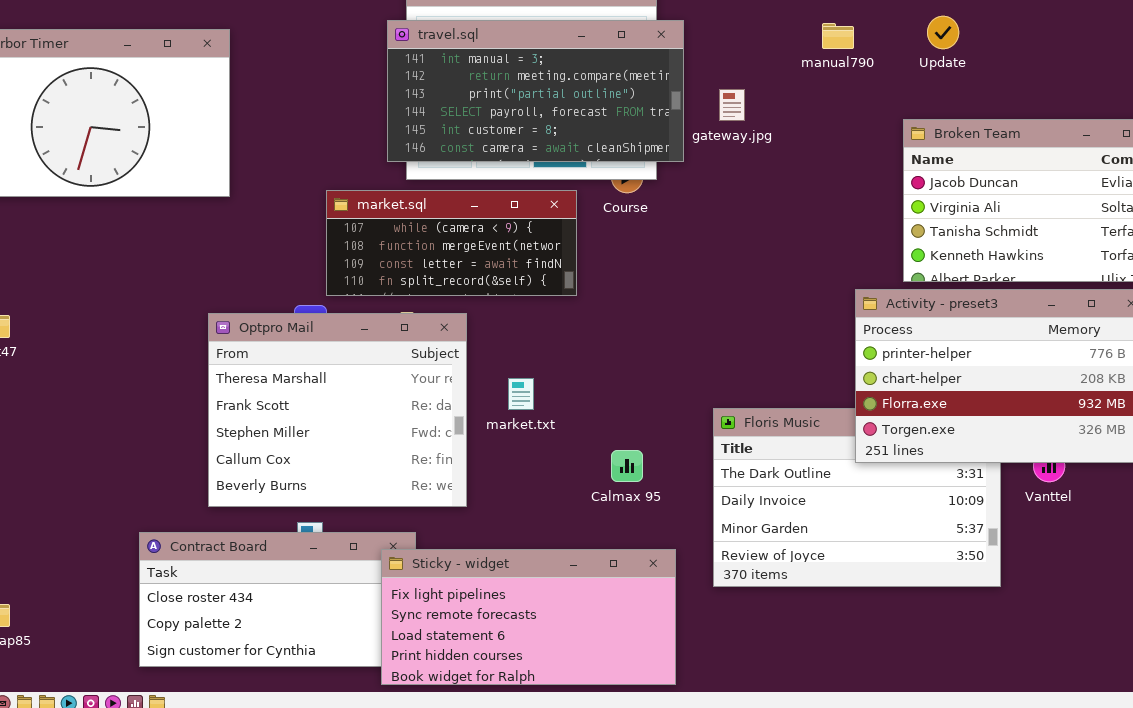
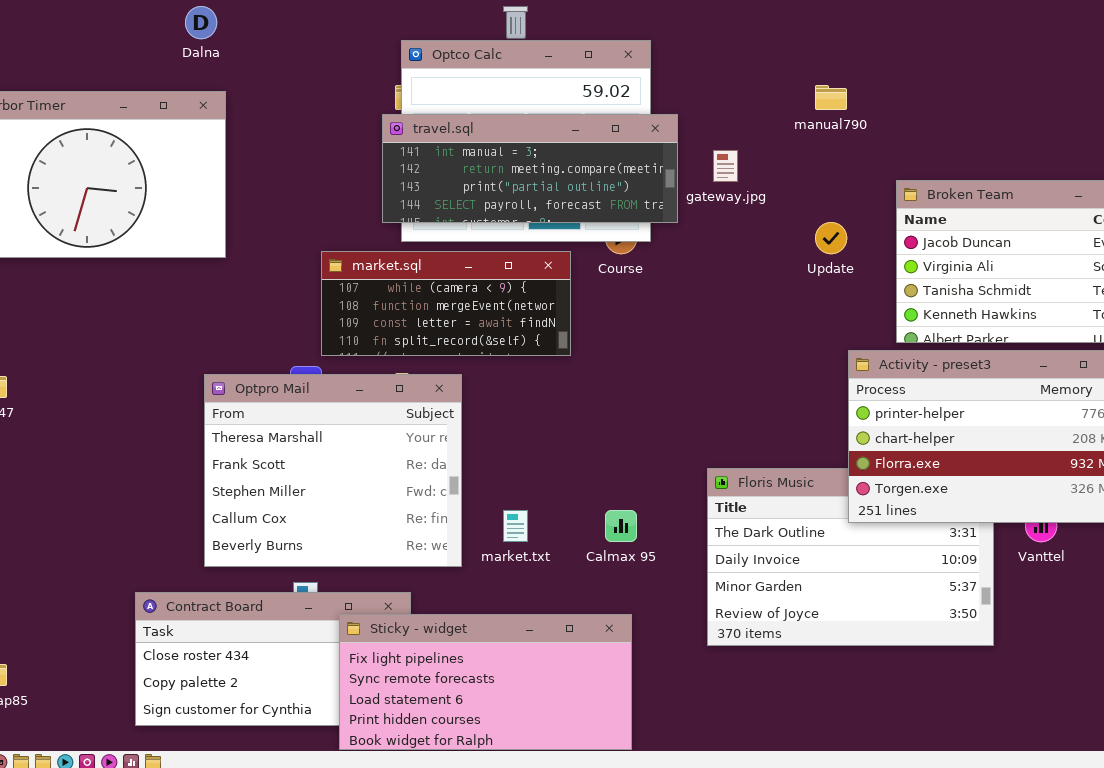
Update: [927,16,959,49] -> [815,222,847,254], moved
travel.sql: [387,20,684,162] -> [382,114,678,223], resized
market.txt: [508,378,534,410] -> [503,510,528,542], moved
Sticky - widget: [381,549,676,685] -> [339,614,632,750], moved

